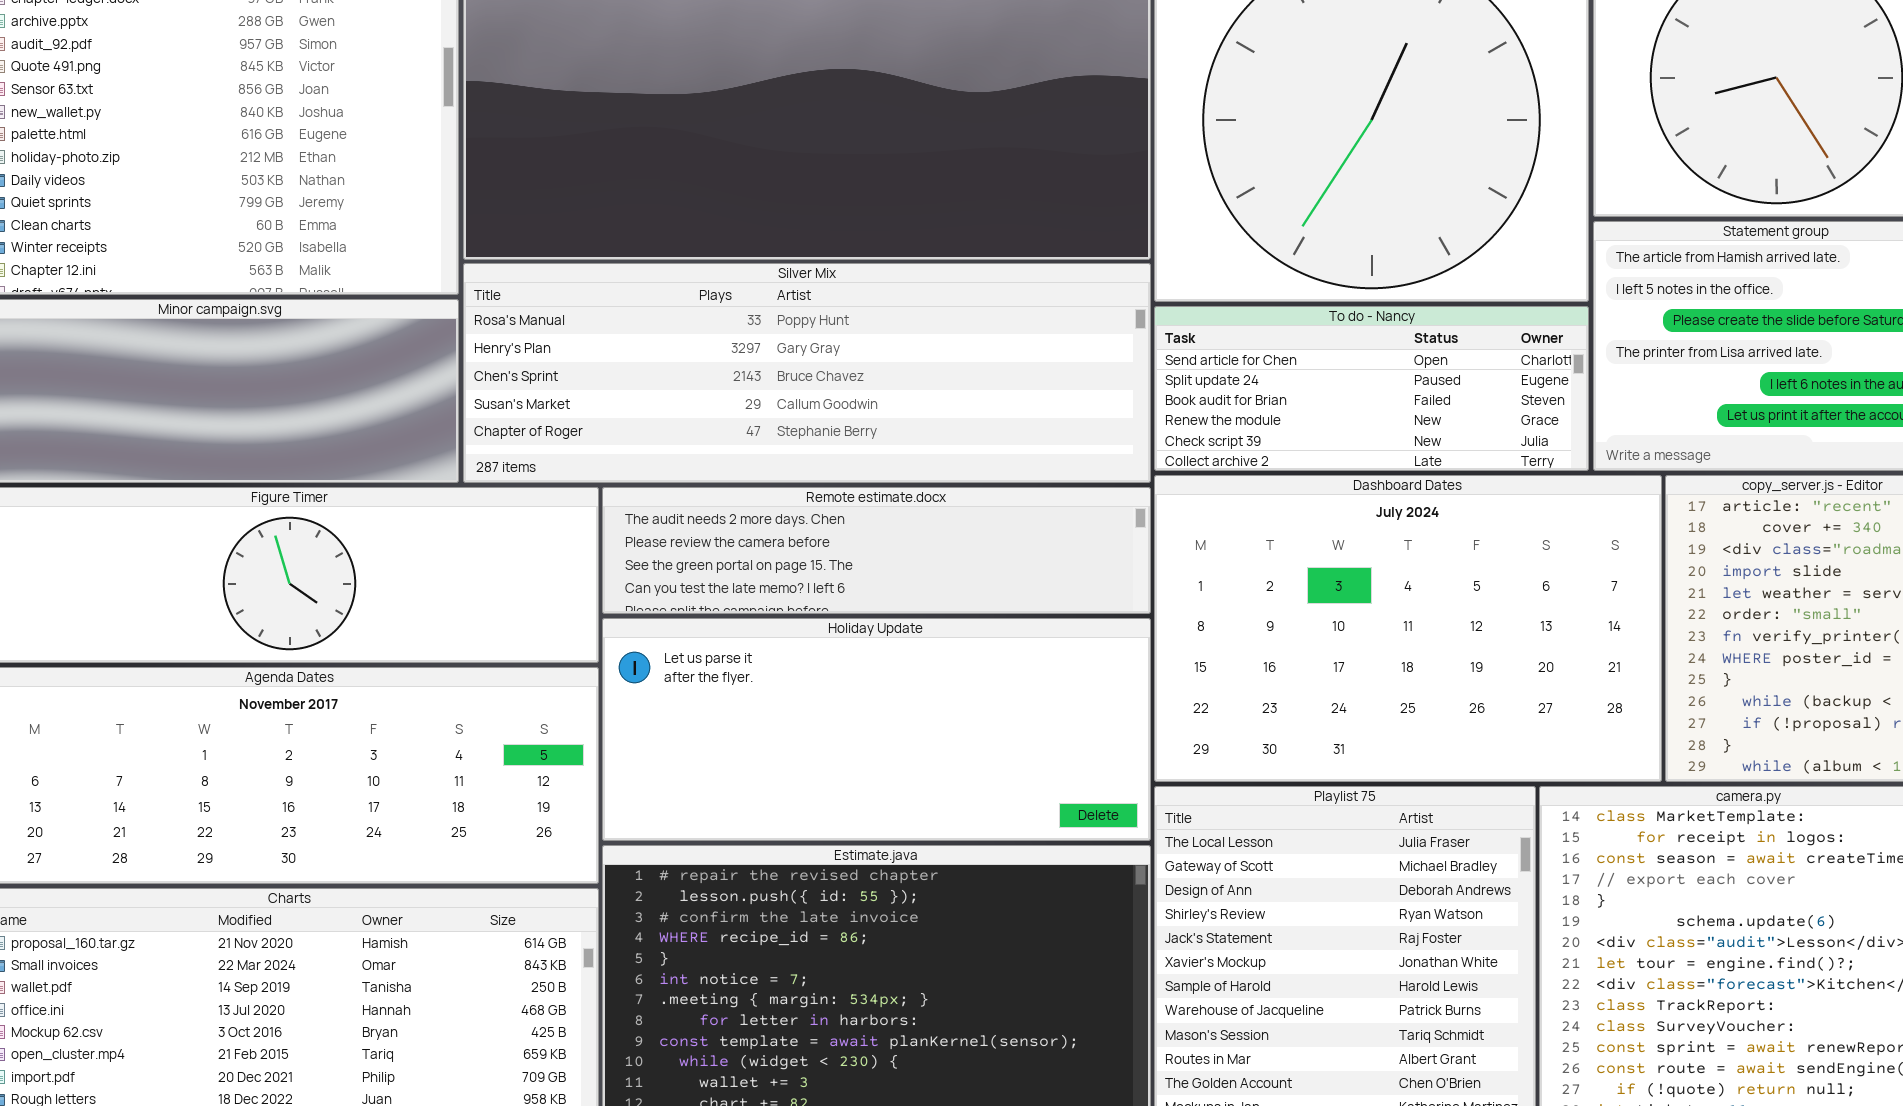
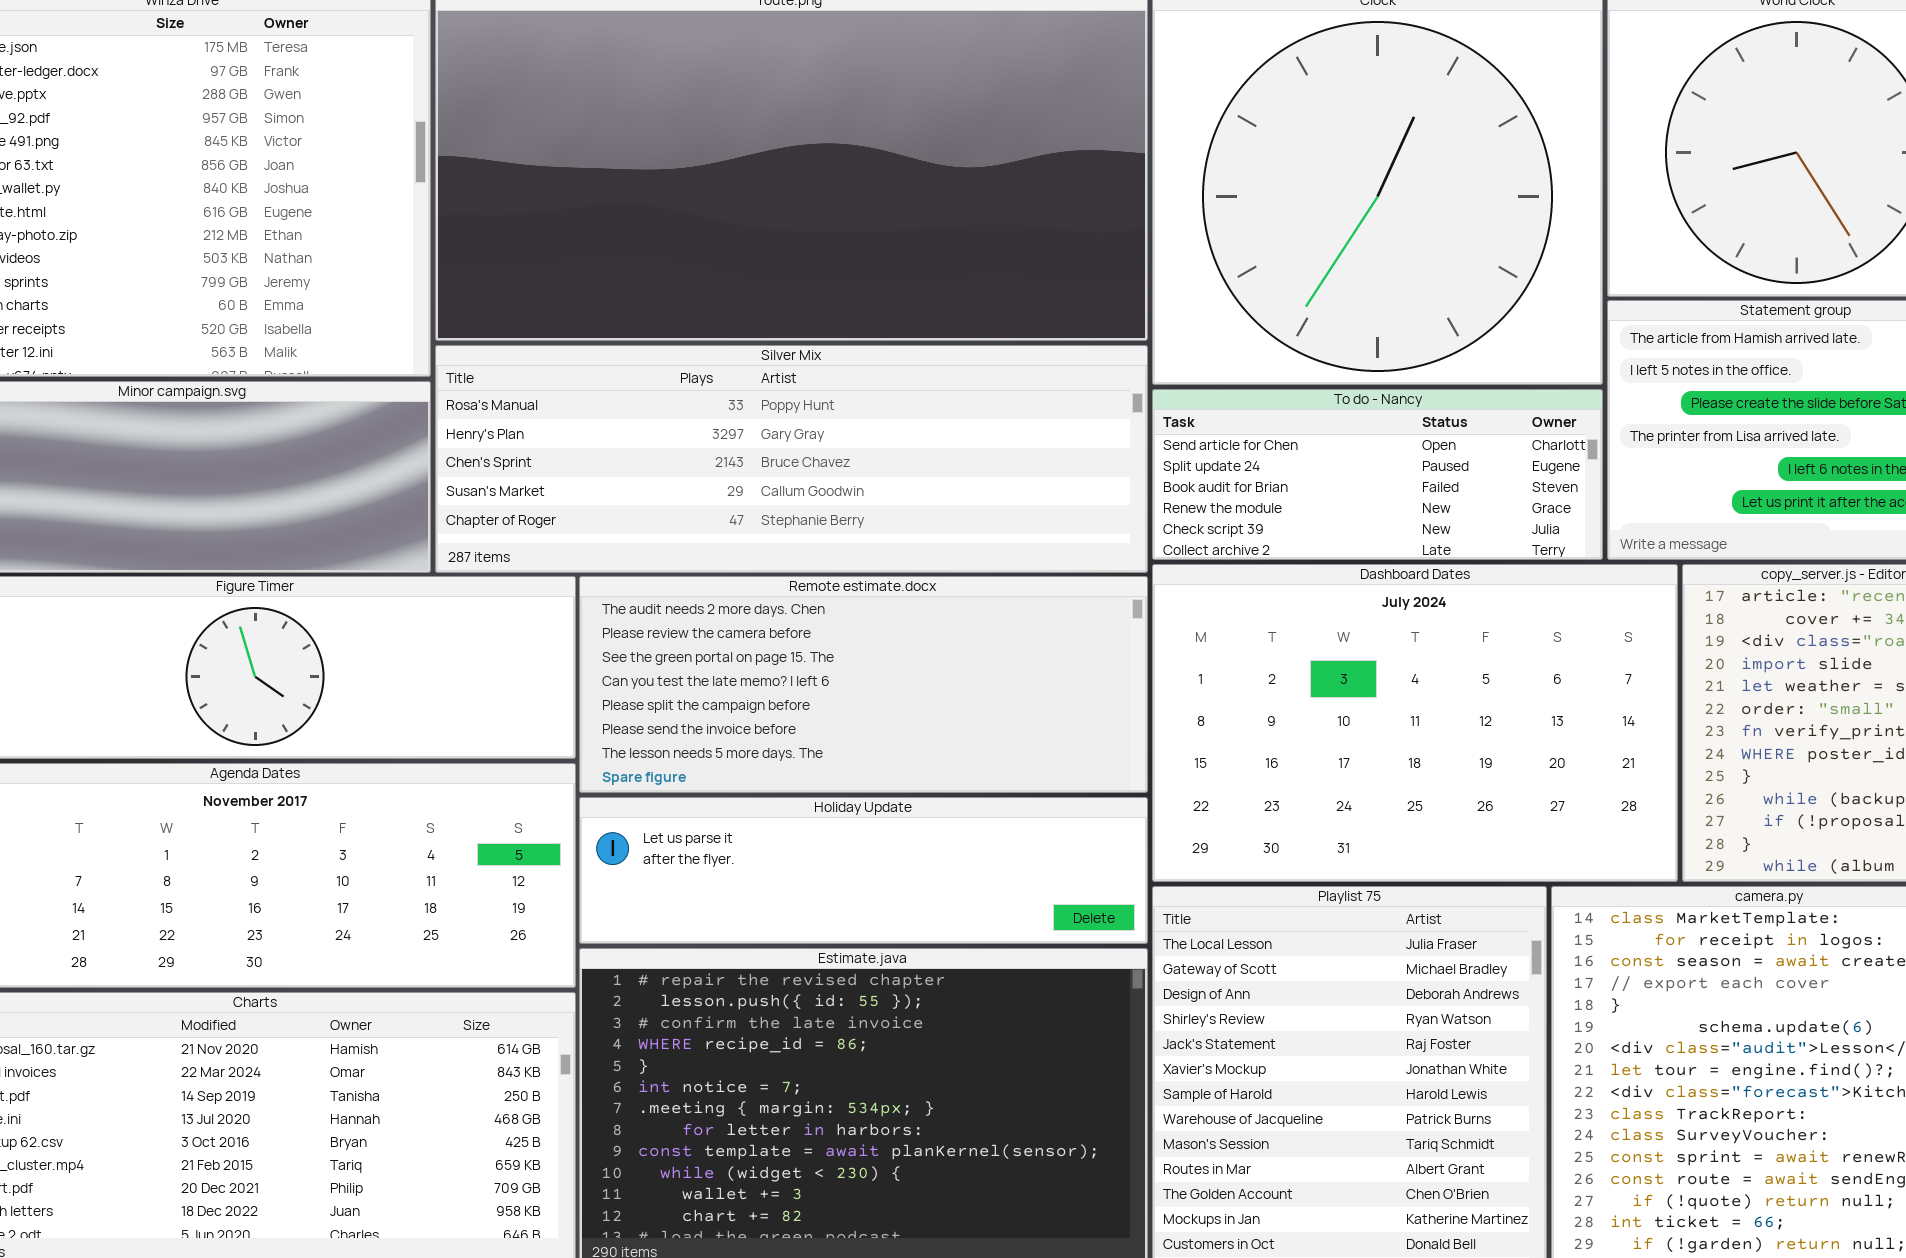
Remote estimate.docx: [602,487,1151,614] -> [579,576,1148,793], resized
Holiday Update: [602,618,1151,841] -> [579,797,1148,944], resized

